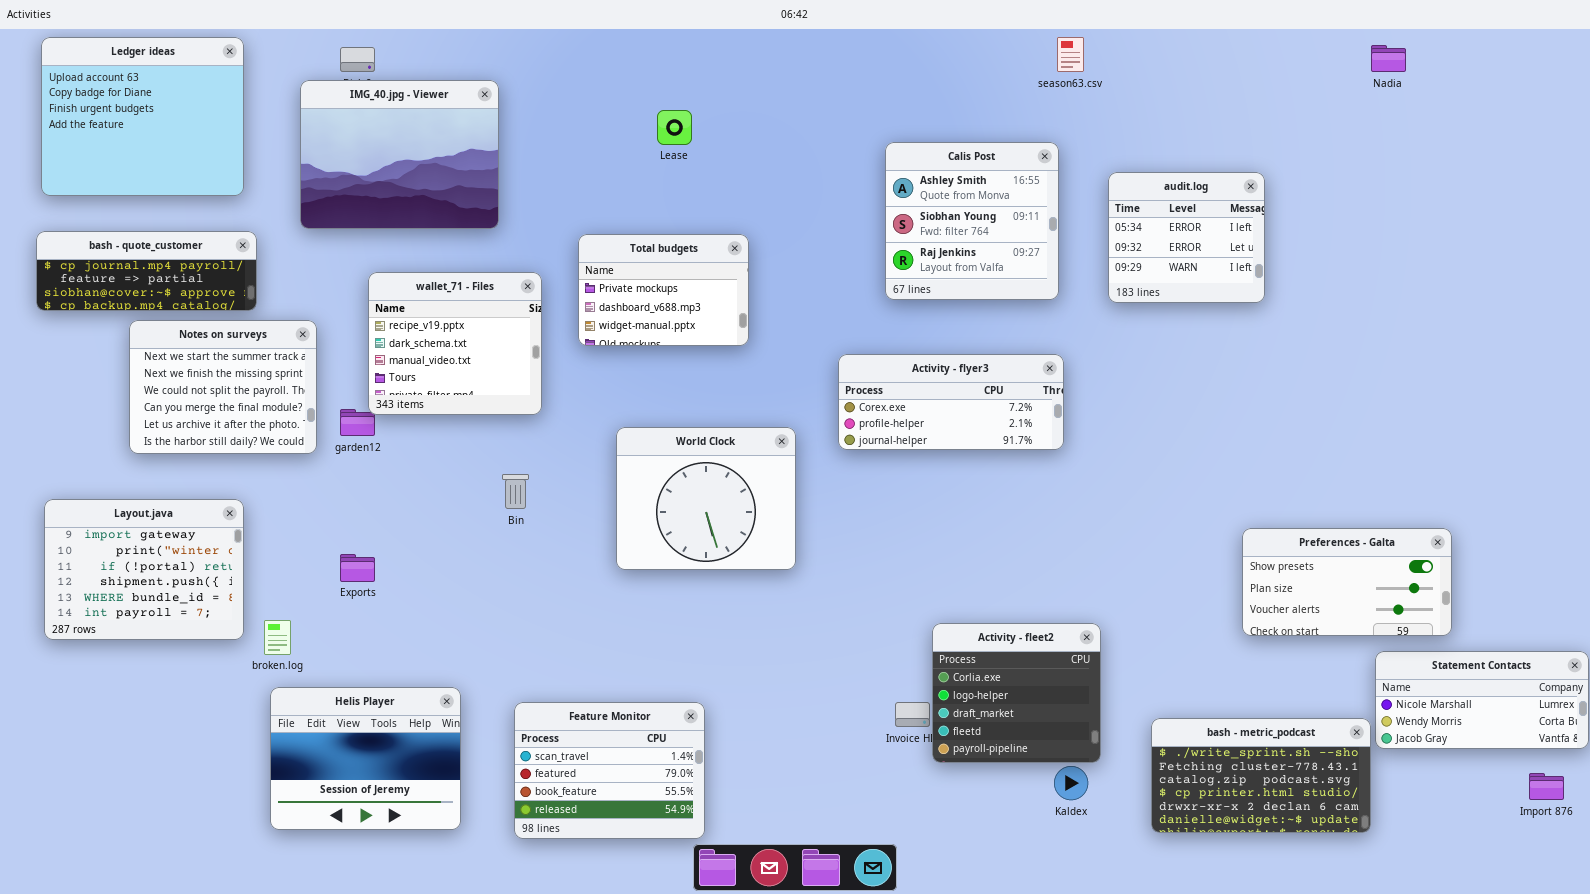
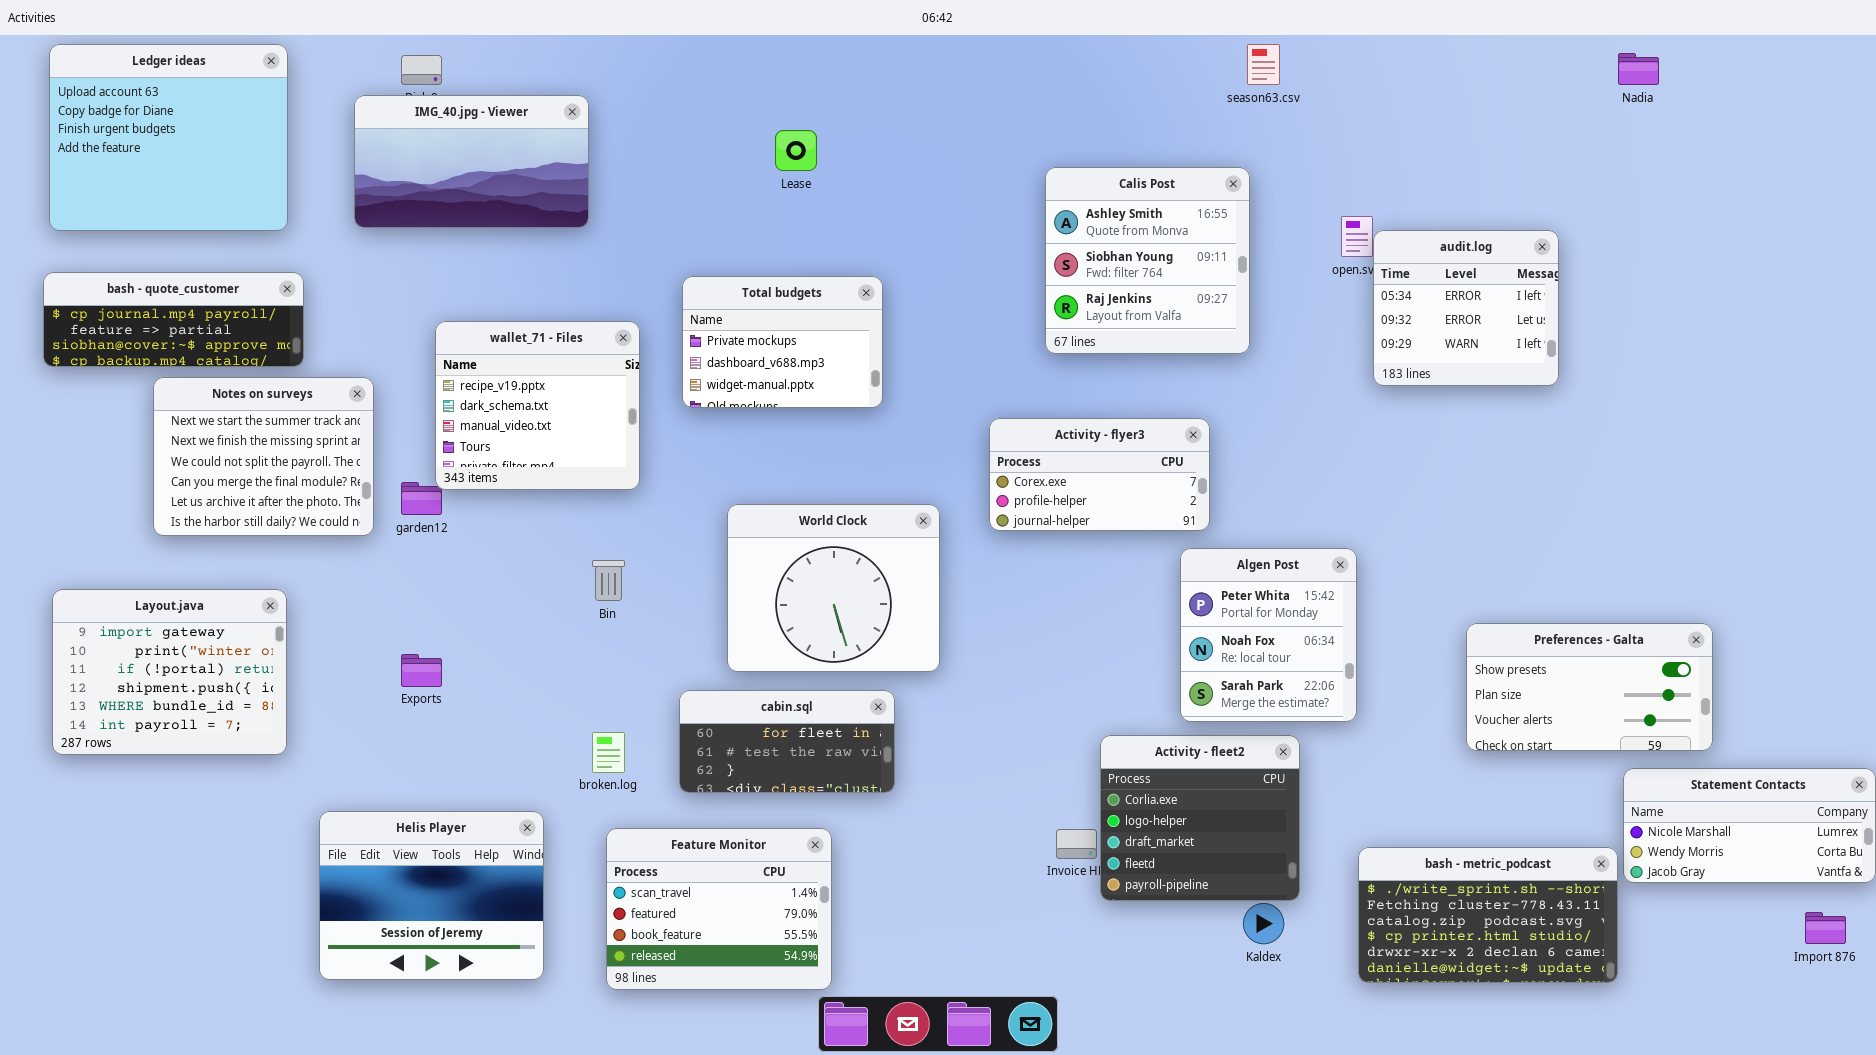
IMG_40.jpg - Viewer: [300,80,499,229] -> [354,95,589,228], resized
audit.log: [1108,172,1265,303] -> [1373,230,1559,386], moved
Activity - flyer3: [838,354,1064,450] -> [989,418,1210,531], resized
Algen Post: none -> [1180,548,1357,722], opened
cabin.sql: none -> [679,690,895,793], opened
broken.log: [264,620,291,655] -> [592,732,625,773], moved

